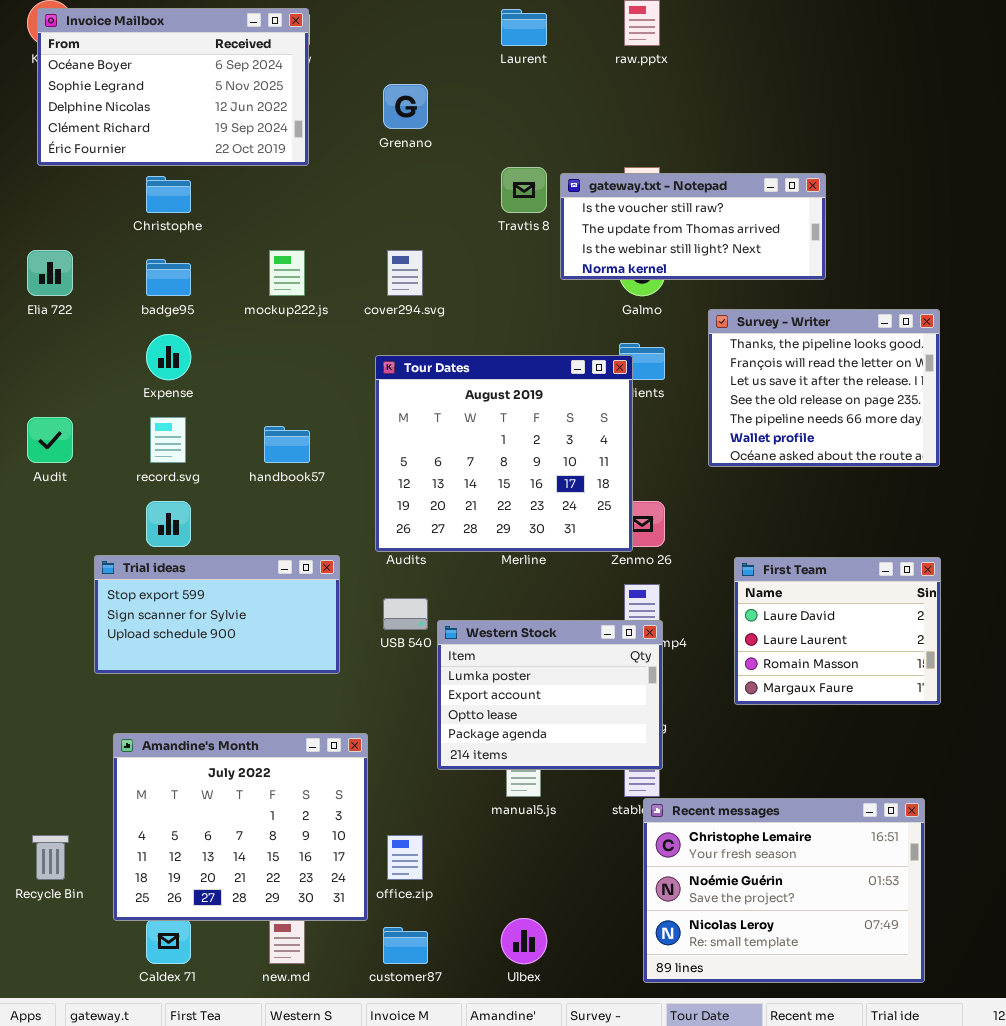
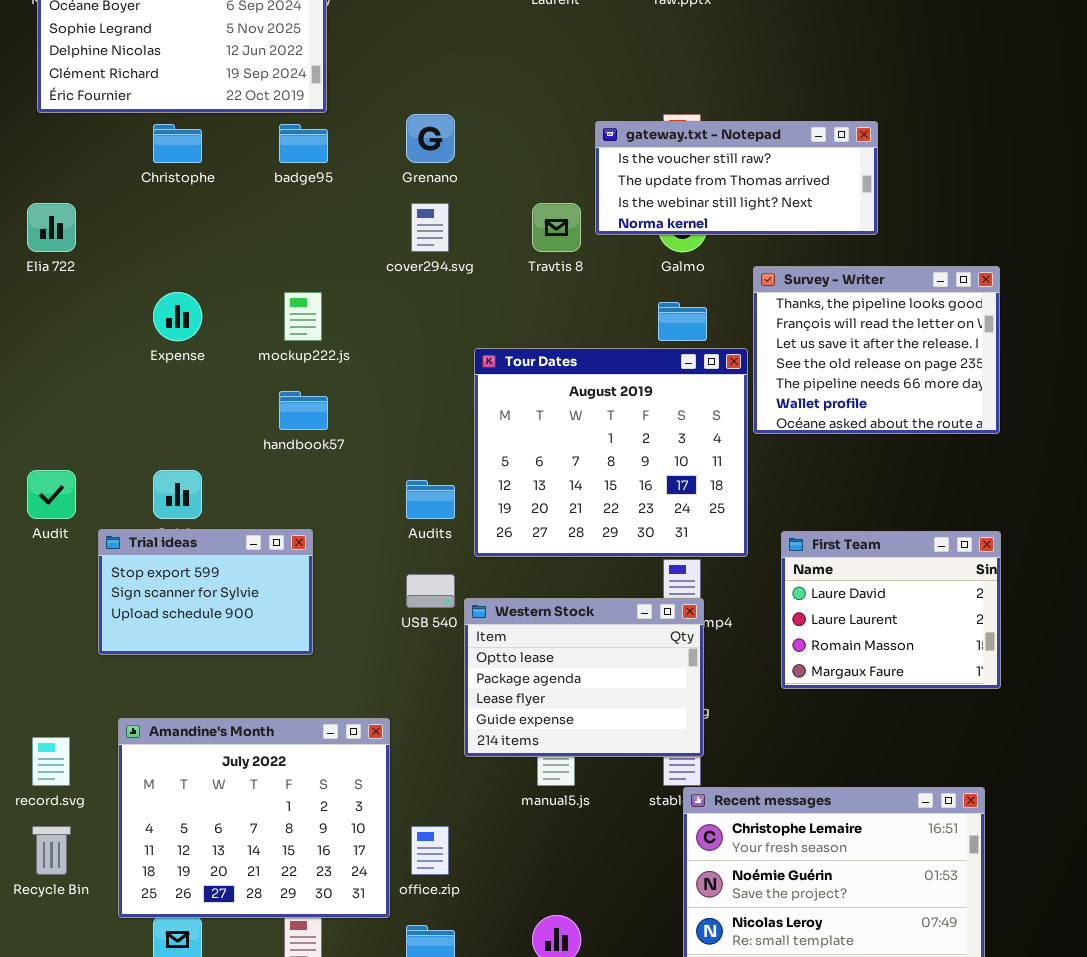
Grenano: [383,84,428,129] -> [406,114,455,163], moved
Travtis 8: [501,167,547,213] -> [532,203,581,252], moved
mockup222.js: [269,250,305,296] -> [284,292,322,341], moved
badge95: [146,259,191,296] -> [279,124,328,163], moved
Tour Dates: [375,355,633,552] -> [474,348,748,557], moved
Audit: [27,417,73,463] -> [27,470,76,519], moved
record.svg: [150,417,186,463] -> [32,737,70,786], moved
Trial ideas: [94,555,340,674] -> [98,529,313,655], resized
Western Stock: [437,620,663,770] -> [464,598,704,757], scrolled down 2 rows

